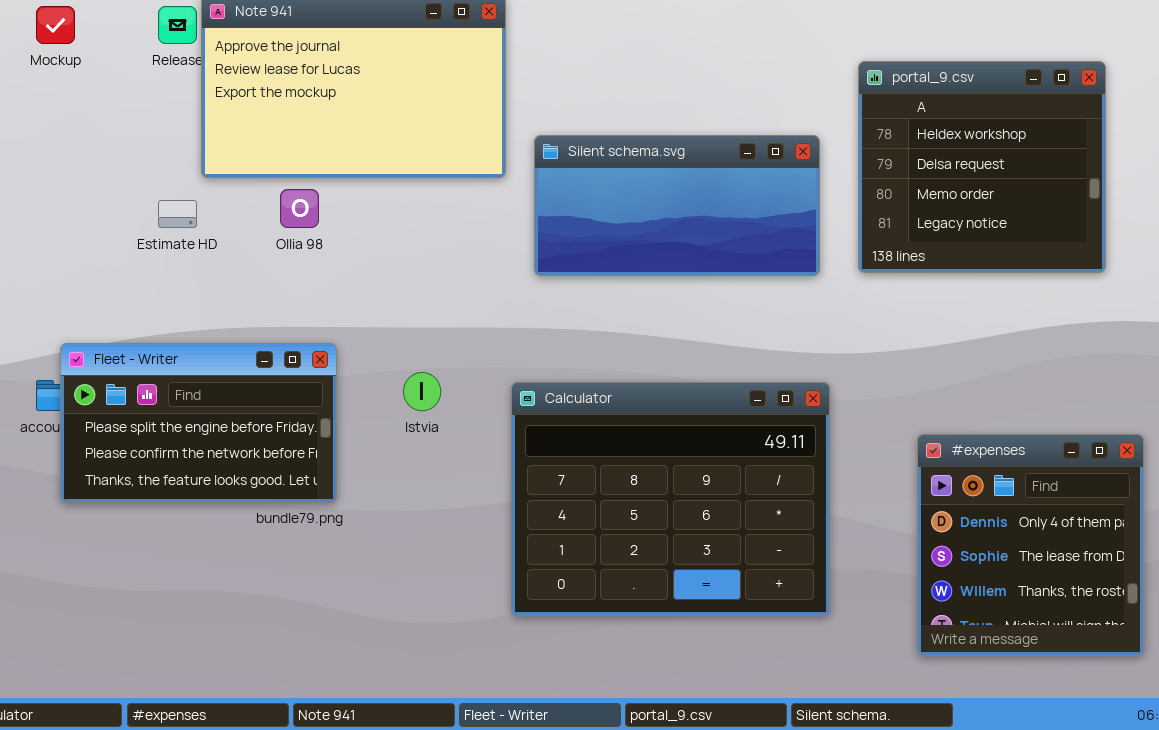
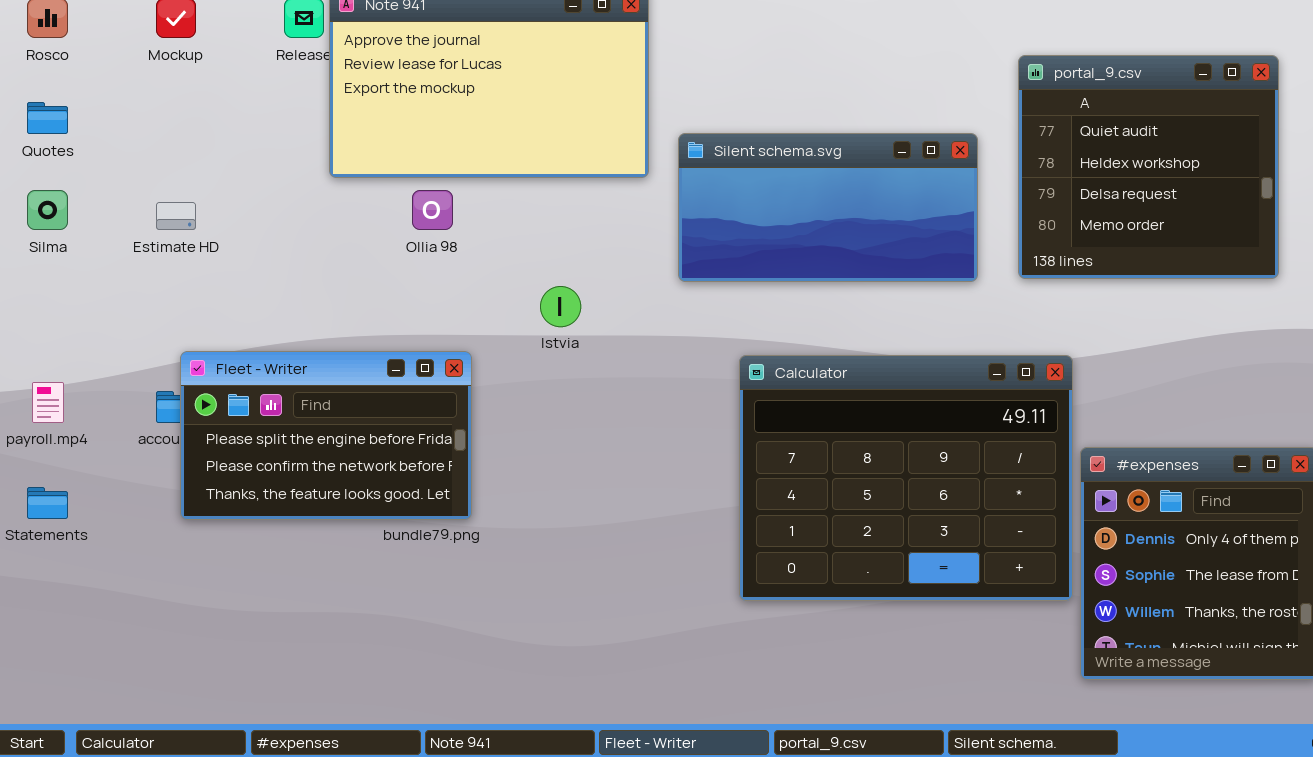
portal_9.csv: [858,61,1106,273] -> [1018,55,1279,279], scrolled up 1 row
Estimate HD: [158,200,197,228] -> [156,202,196,230], moved
Istvia: [403,372,441,411] -> [540,286,581,327], moved
Calculator: [511,382,830,616] -> [739,355,1073,601], moved

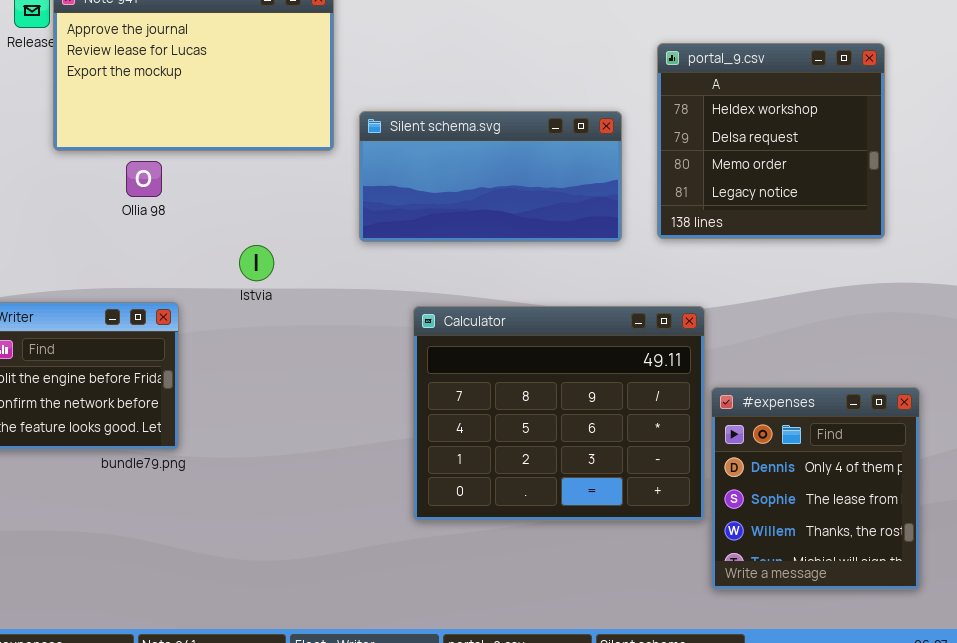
portal_9.csv: [1018,55,1279,279] -> [657,43,885,239], scrolled down 1 row

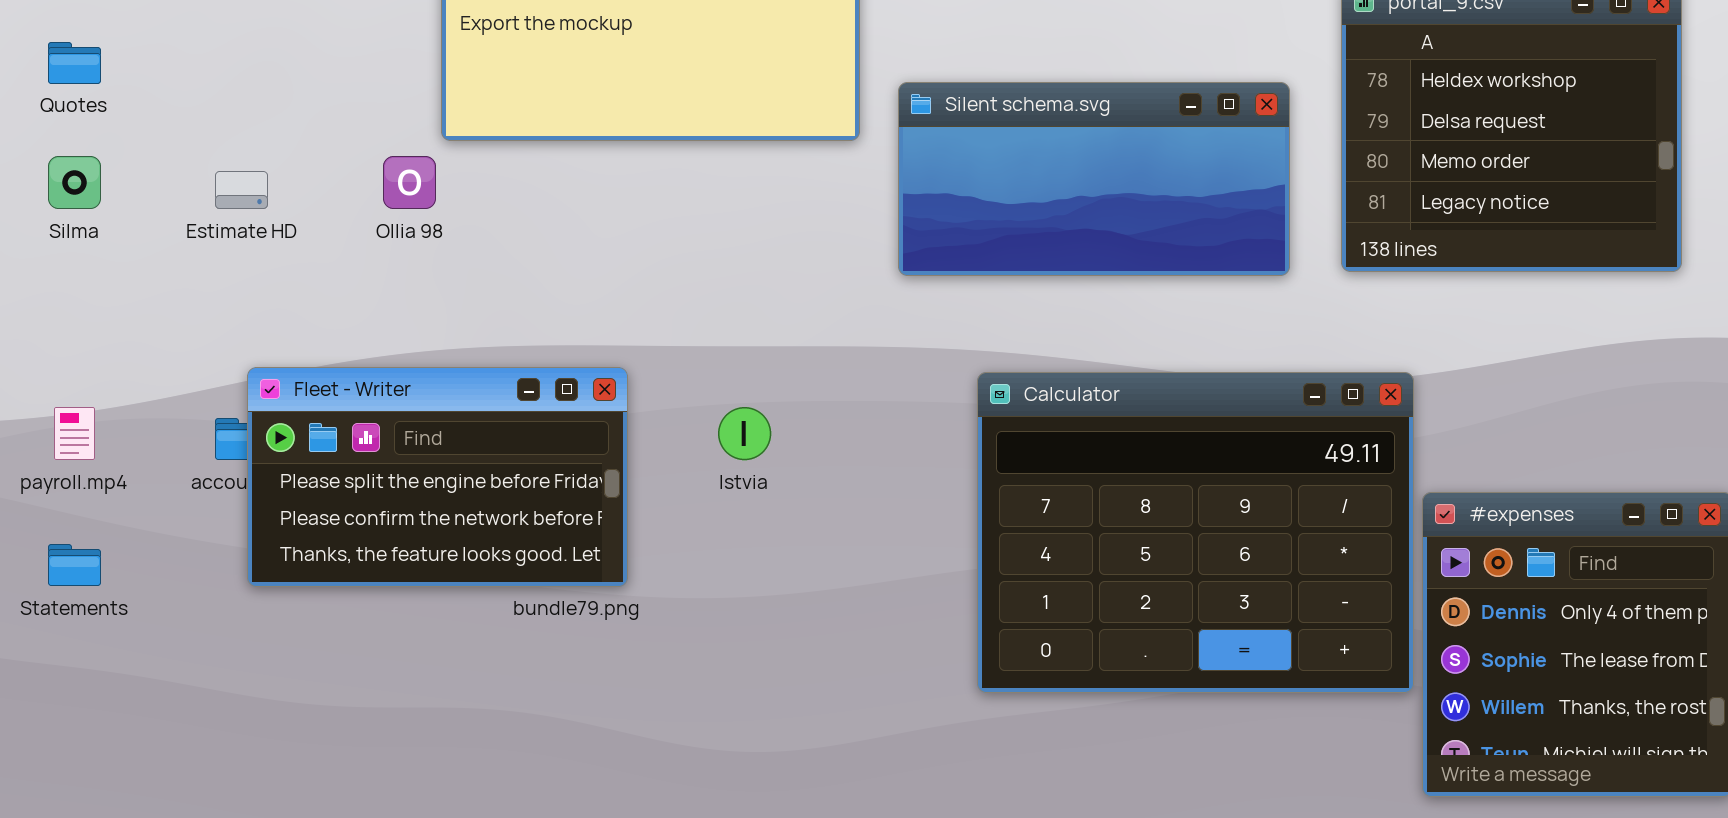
Ollia 98: [126,161,162,197] -> [383,156,436,209], moved
Istvia: [239,245,274,281] -> [718,407,771,460], moved

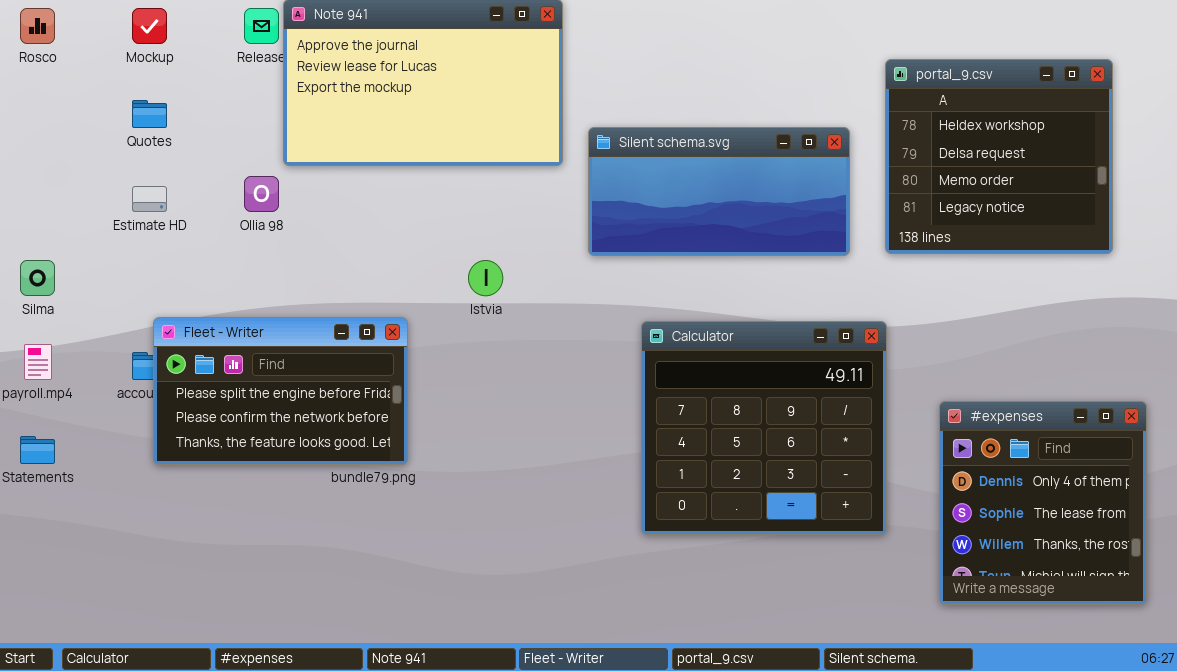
Quotes: [48,42,101,84] -> [132,100,167,128], moved
Silma: [48,156,101,209] -> [20,260,55,296], moved
Calculator: [977,372,1414,693] -> [641,321,887,535], resized
Istvia: [718,407,771,460] -> [468,260,503,296], moved

